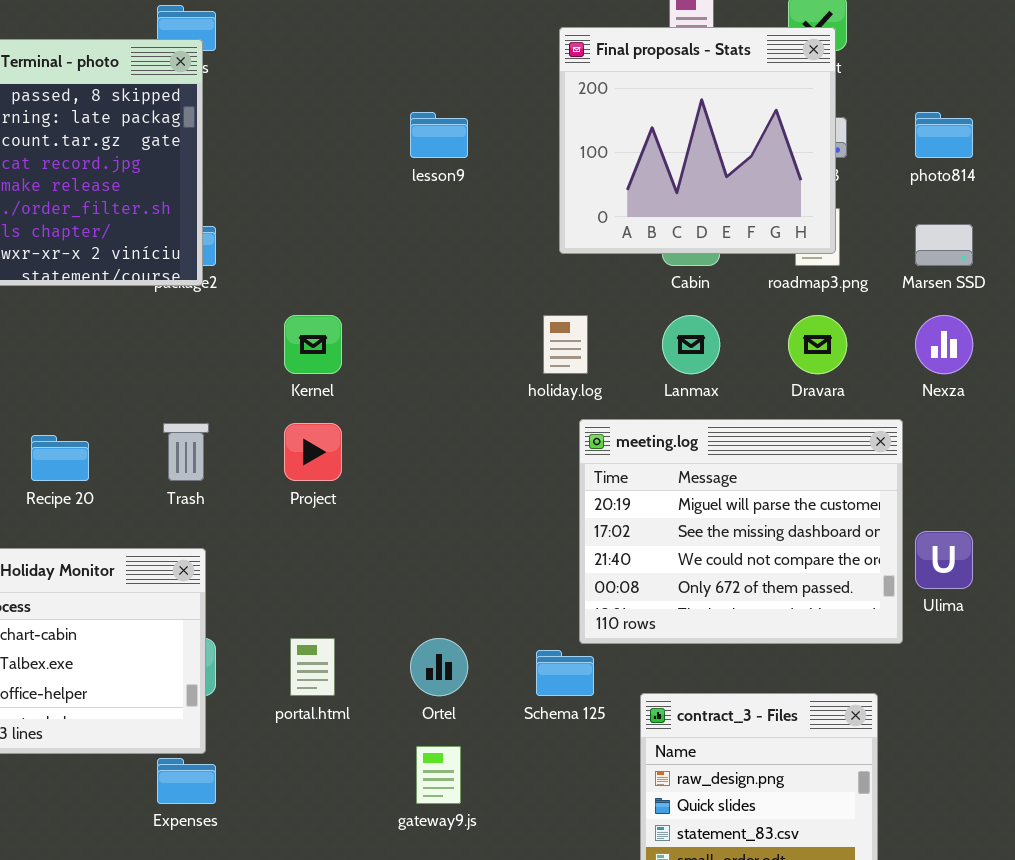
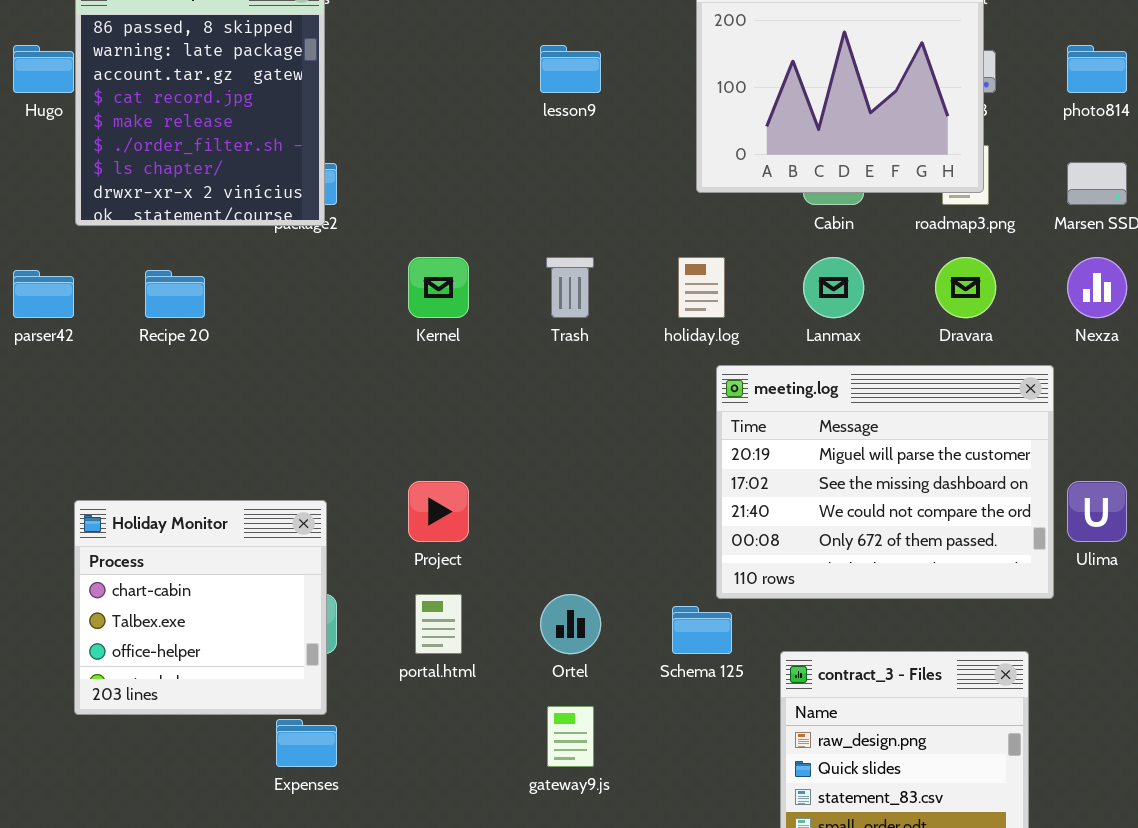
Trash: [163,423,209,481] -> [546,257,594,318], moved
Project: [284,423,342,481] -> [408,481,469,542], moved
Recipe 20: [31,435,89,481] -> [145,270,205,318], moved

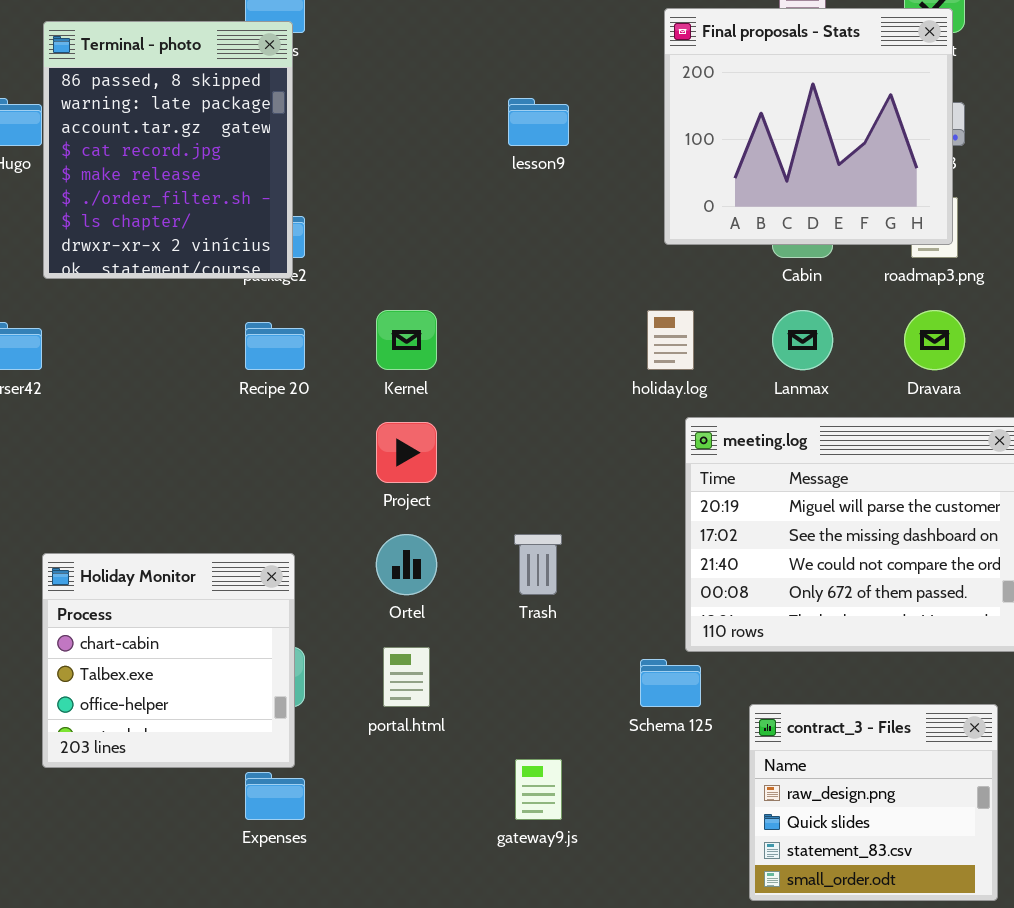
Trash: [546,257,594,318] -> [514,534,562,595], moved
Recipe 20: [145,270,205,318] -> [245,322,305,370], moved
Project: [408,481,469,542] -> [376,422,437,483], moved
Ortel: [540,594,601,654] -> [376,534,437,595], moved

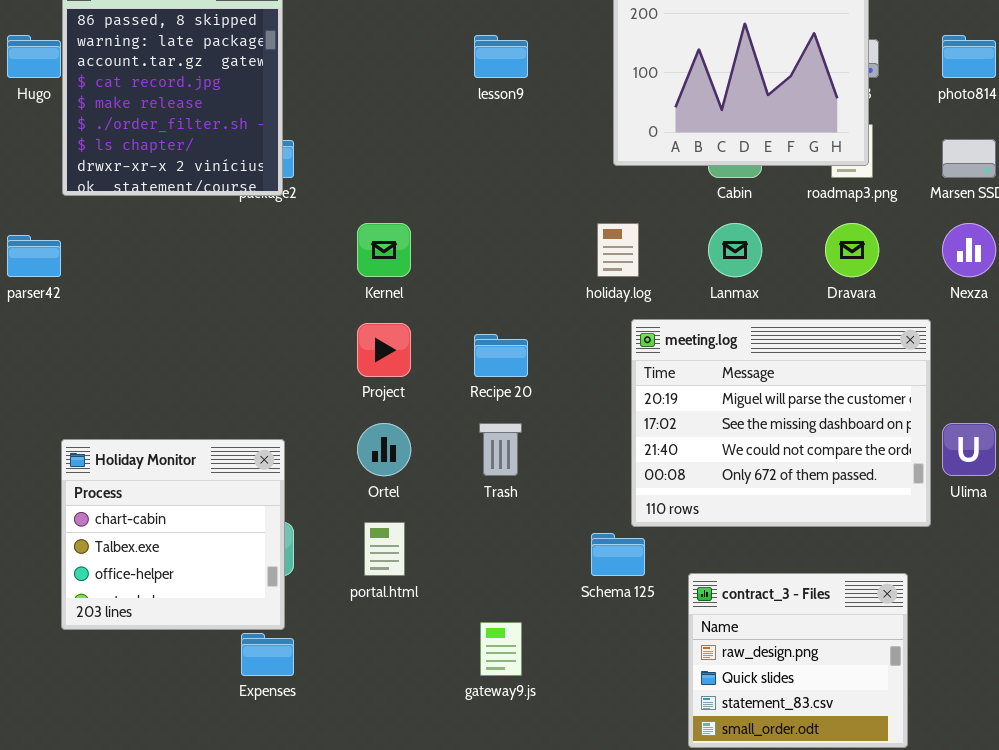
Recipe 20: [245,322,305,370] -> [474,334,528,377], moved

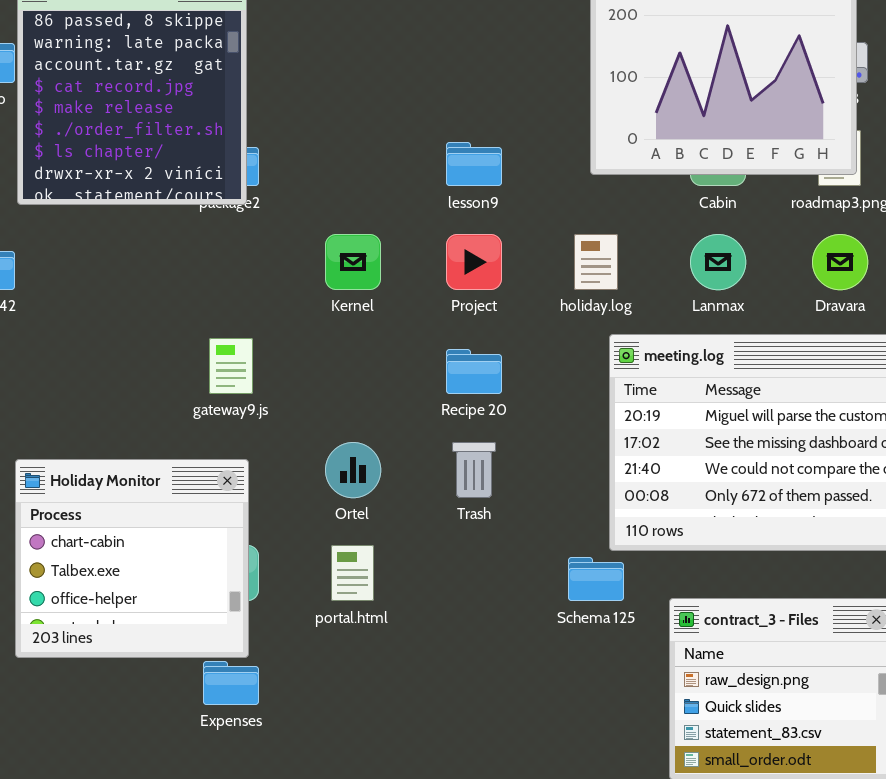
lesson9: [474,35,528,78] -> [446,142,502,186], moved
Project: [357,323,411,377] -> [446,234,502,290], moved
gateway9.js: [480,622,522,676] -> [209,338,253,394], moved

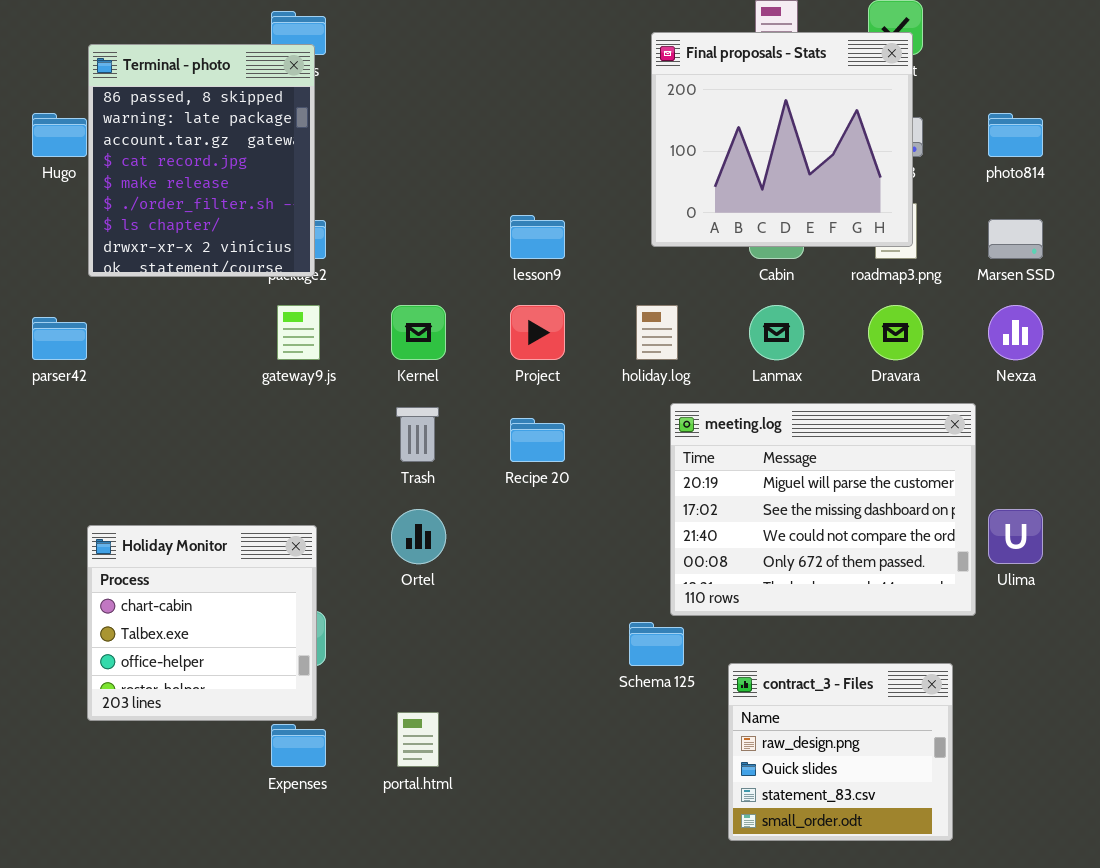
gateway9.js: [209,338,253,394] -> [277,305,320,360], moved
Trash: [452,442,496,498] -> [396,407,439,462], moved
portal.html: [331,545,374,601] -> [397,712,439,767], moved

